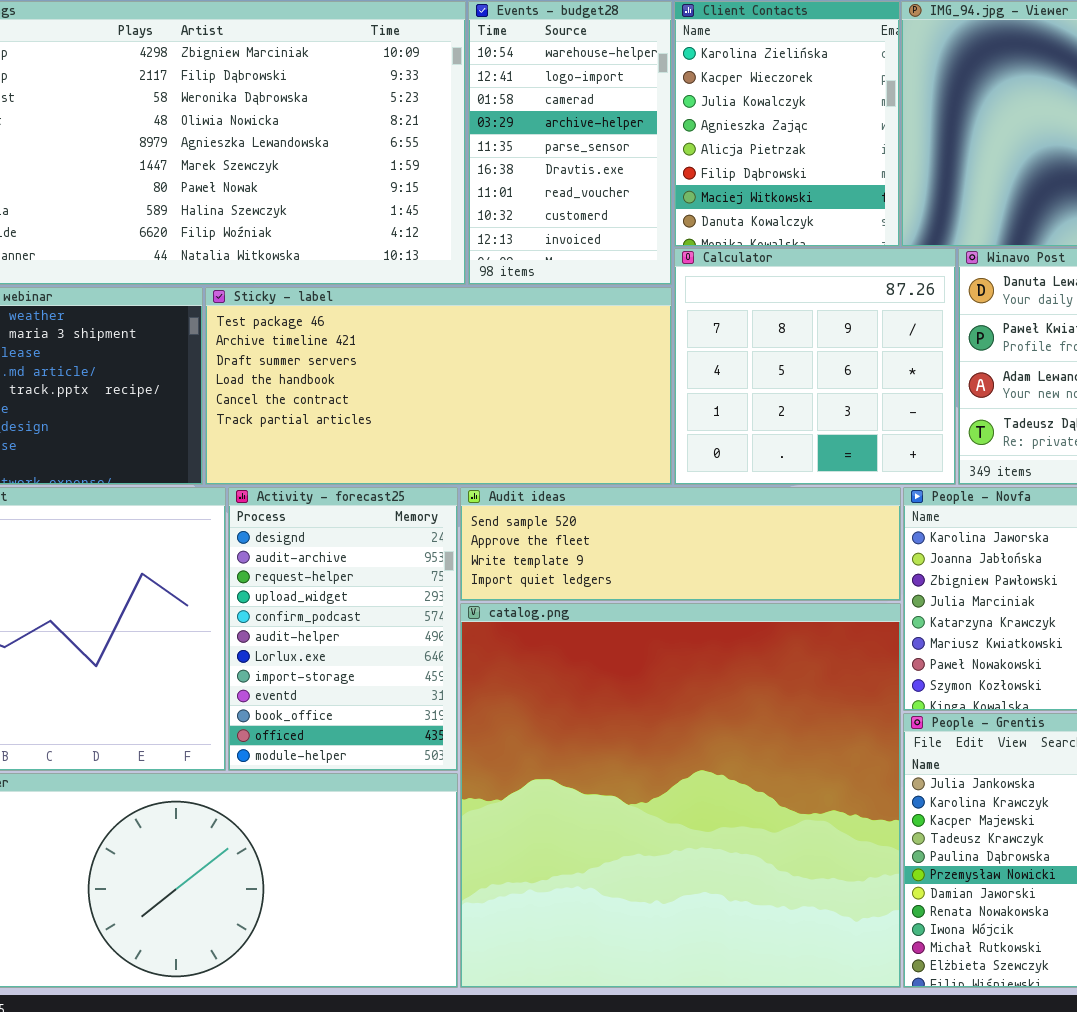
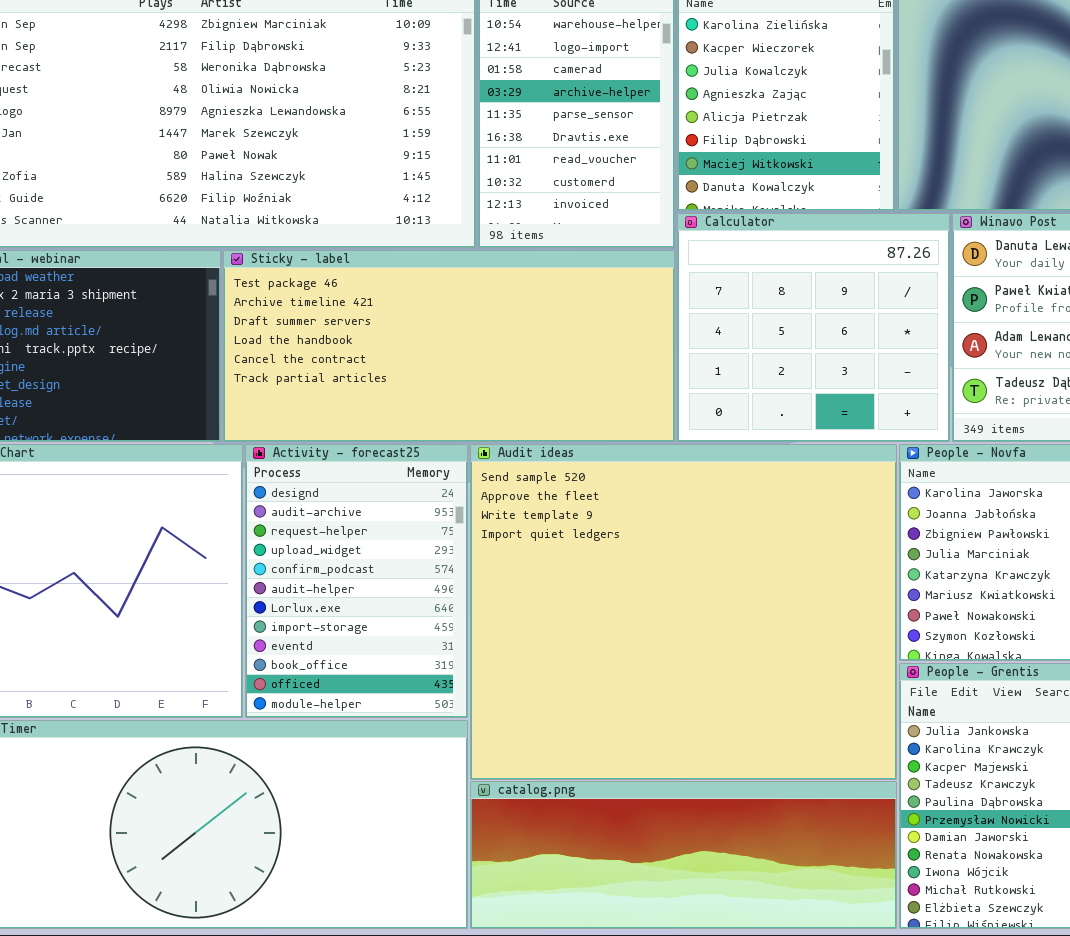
Audit ideas: [460,487,901,601] -> [470,444,897,780], resized
catalog.png: [460,603,901,988] -> [470,781,897,929], resized

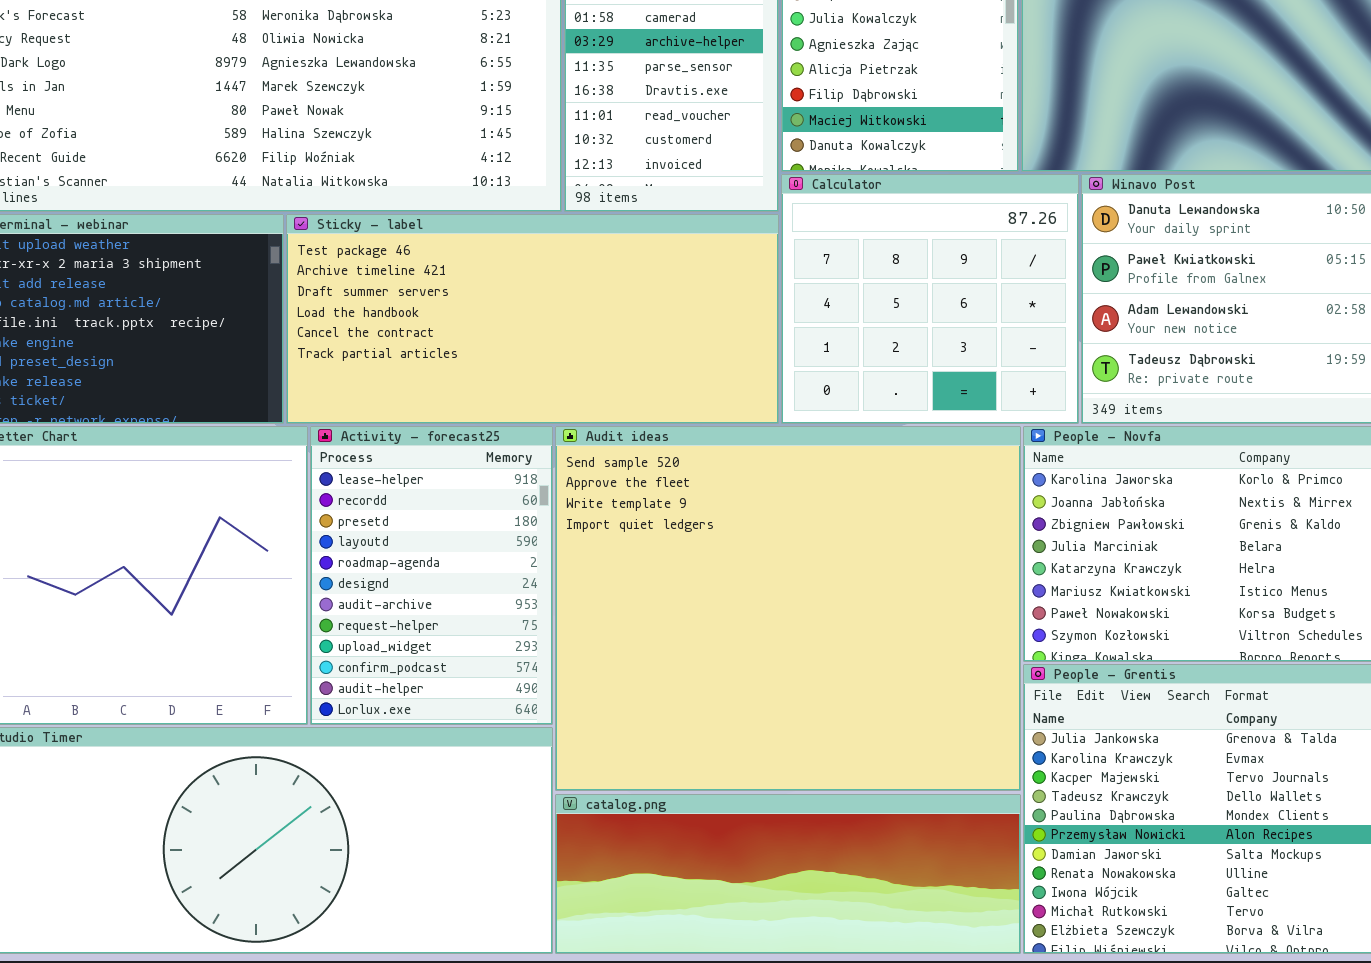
Activity - forecast25: [245,444,468,718] -> [310,426,553,725], scrolled up 5 rows

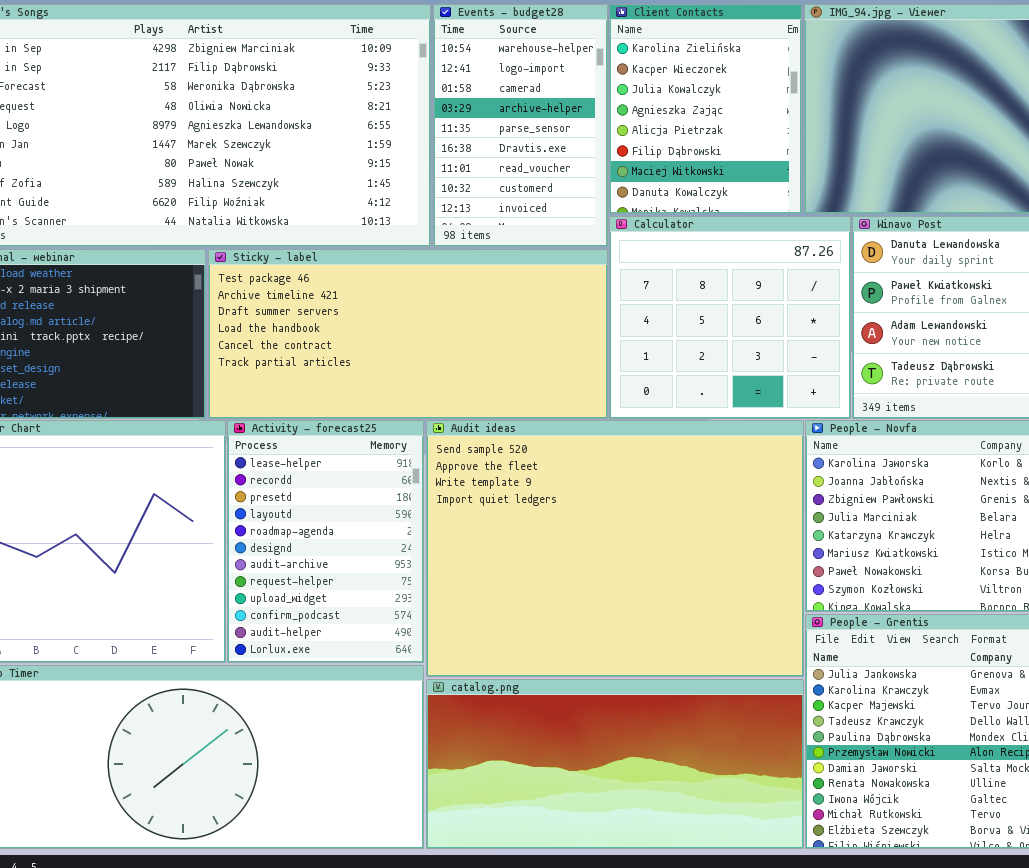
Audit ideas: [555,426,1021,791] -> [426,420,804,677], resized
catalog.png: [555,794,1021,954] -> [426,679,804,849], resized

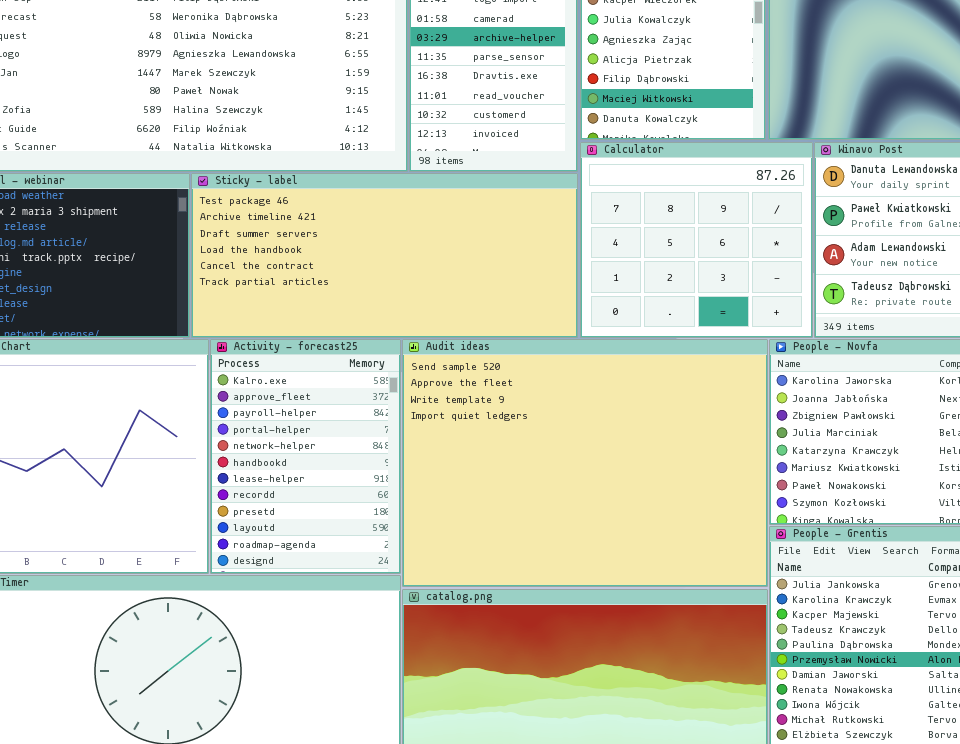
Activity - forecast25: [227,420,424,663] -> [210,339,401,574], scrolled up 6 rows

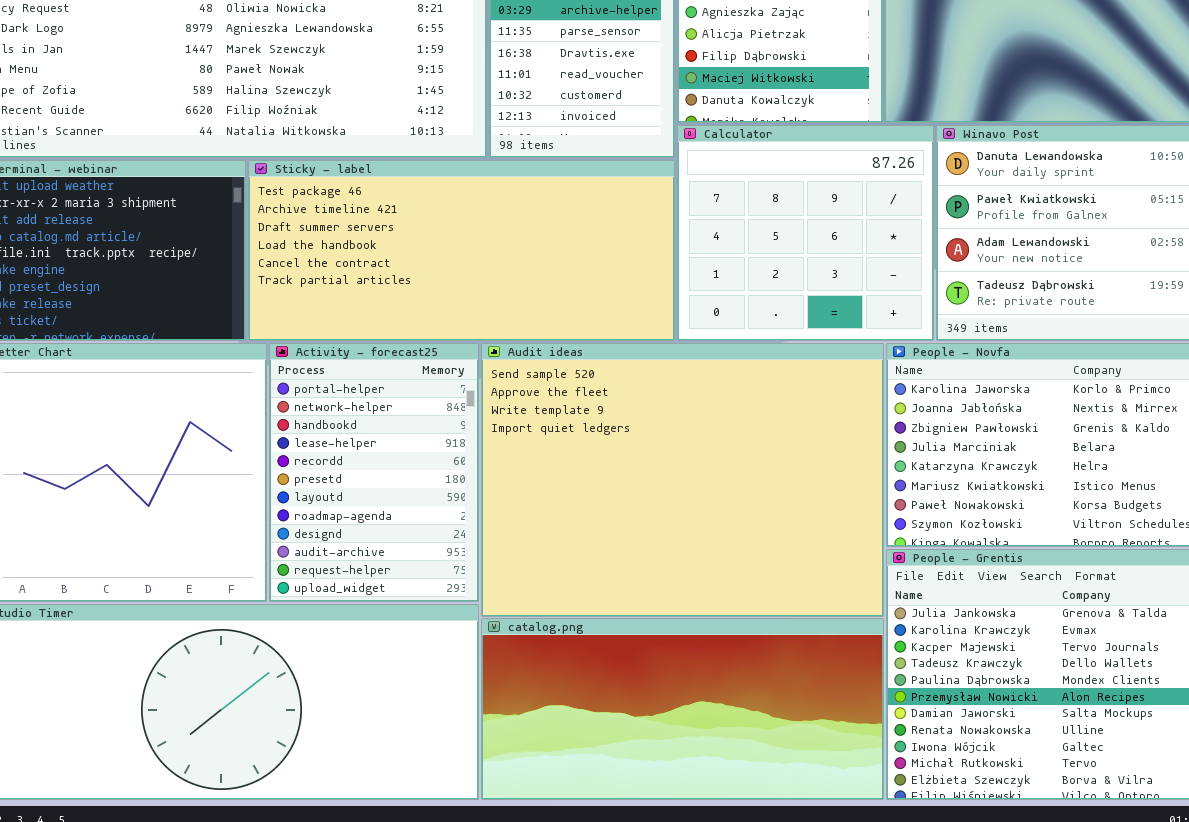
Activity - forecast25: [210,339,401,574] -> [269,343,479,602], scrolled down 3 rows

